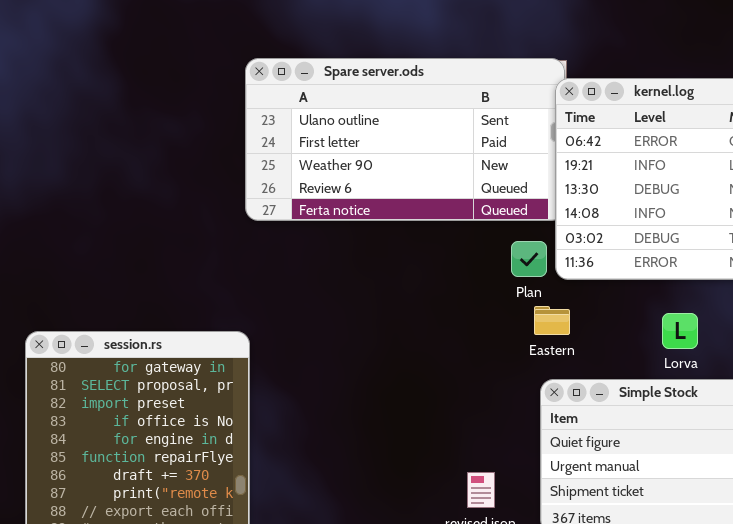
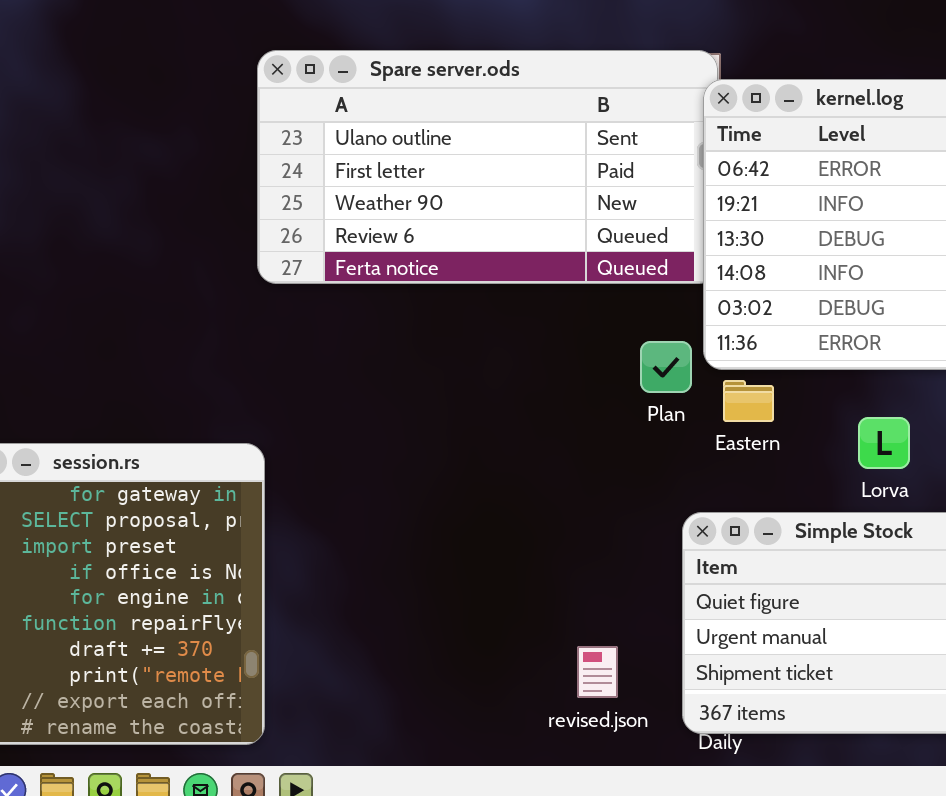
Plan: [511,241,547,277] -> [640,341,692,393], moved
Eastern: [534,306,570,335] -> [723,380,774,422], moved

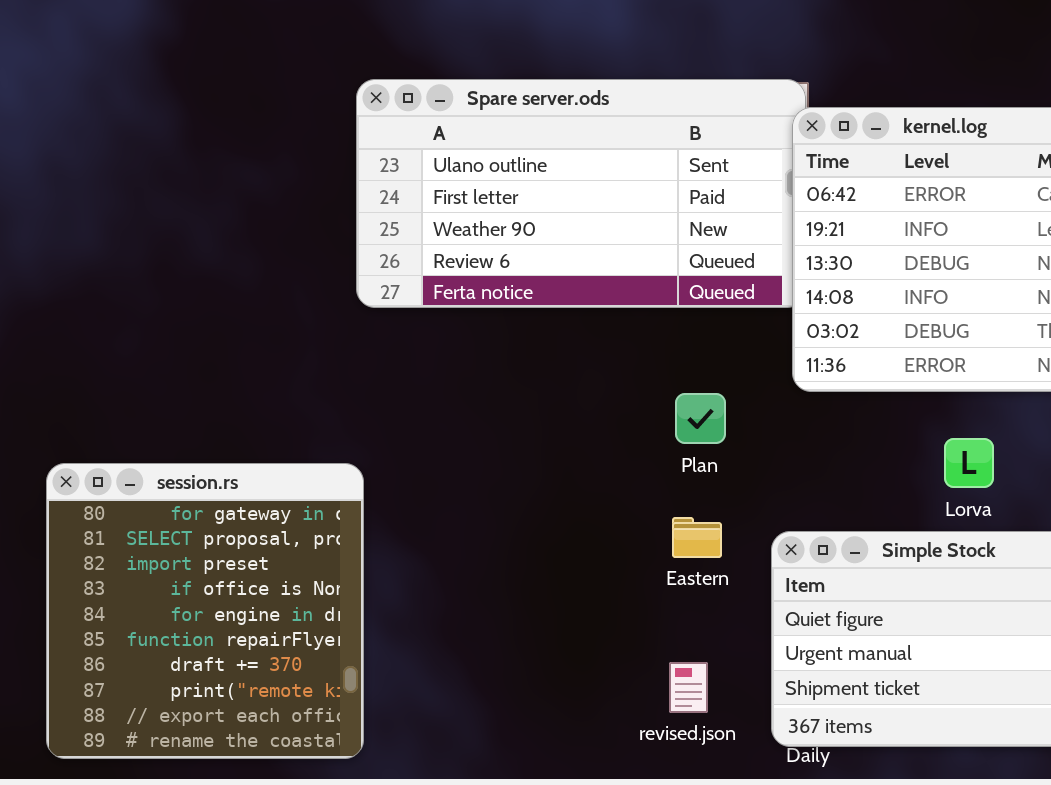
Plan: [640,341,692,393] -> [675,393,726,444], moved
Eastern: [723,380,774,422] -> [672,517,722,558], moved

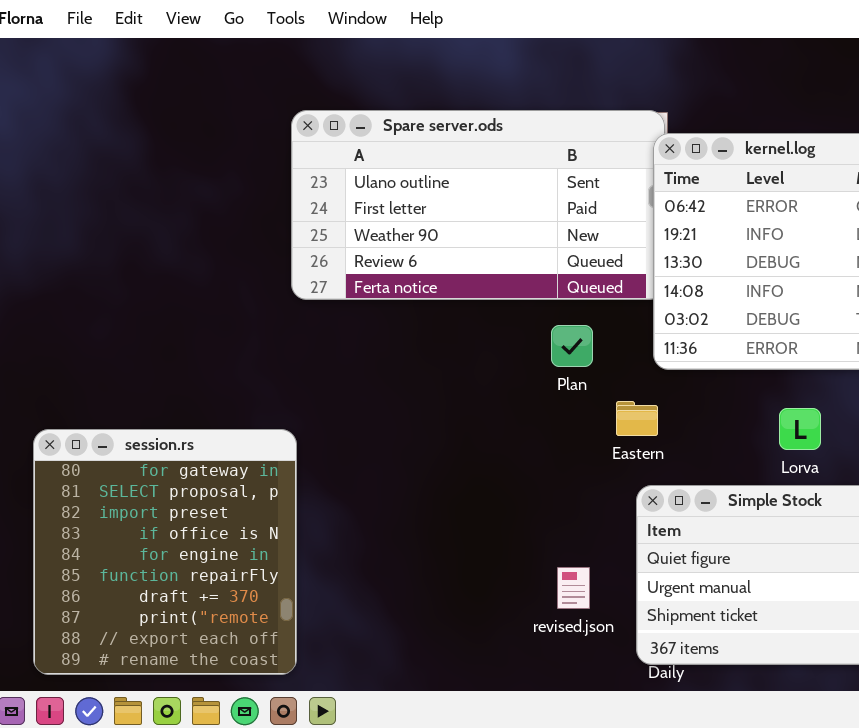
Plan: [675,393,726,444] -> [551,325,593,367], moved
Eastern: [672,517,722,558] -> [616,401,658,436], moved
revised.json: [669,662,708,713] -> [557,567,590,609], moved

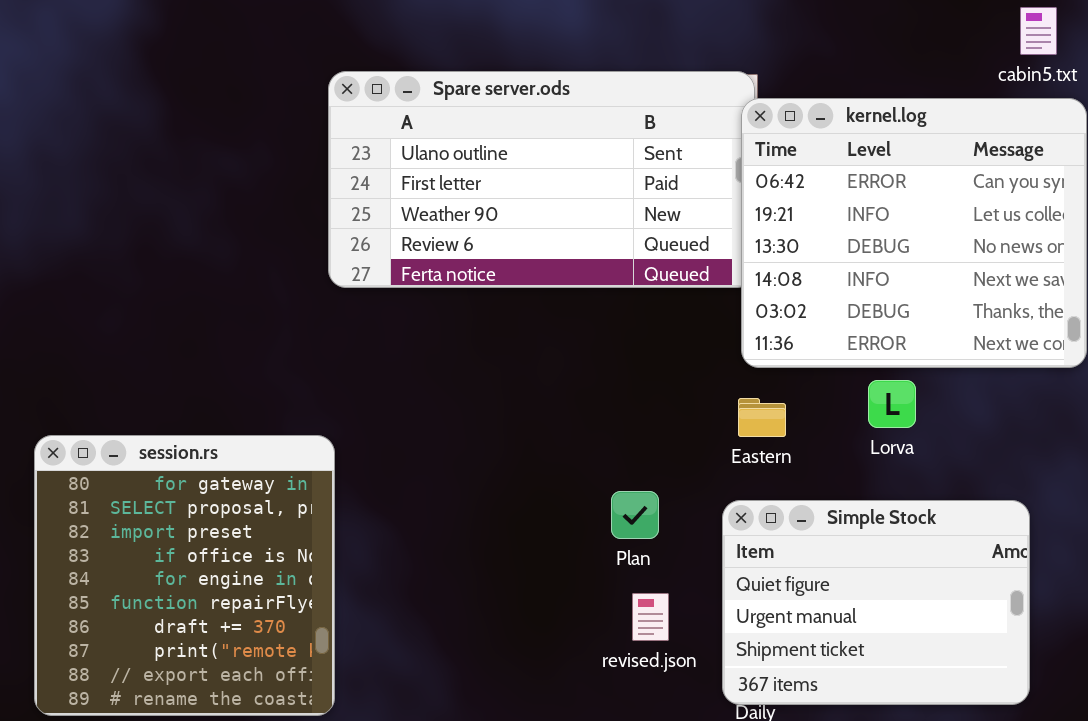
Plan: [551,325,593,367] -> [611,491,659,539], moved
Eastern: [616,401,658,436] -> [738,398,786,437], moved
Lorva: [779,408,821,450] -> [868,380,916,428], moved

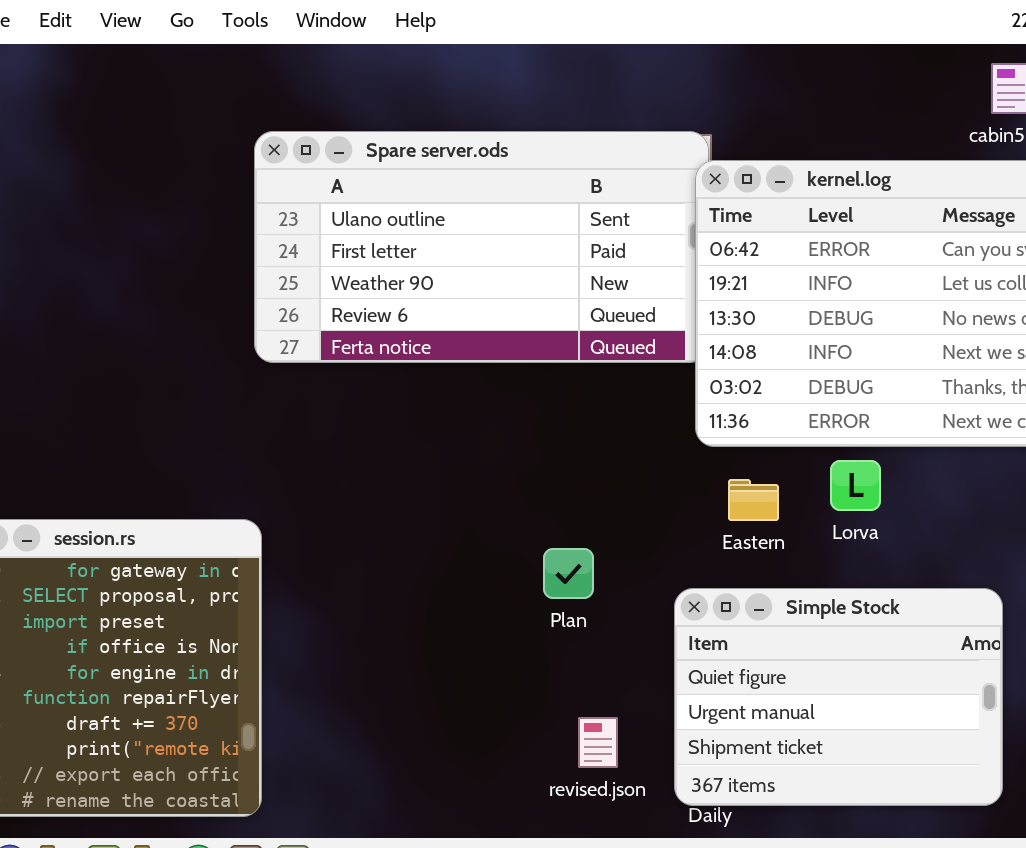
Eastern: [738,398,786,437] -> [728,479,779,521], moved
Plan: [611,491,659,539] -> [543,548,594,599], moved
revised.json: [632,593,669,641] -> [578,717,618,768], moved

